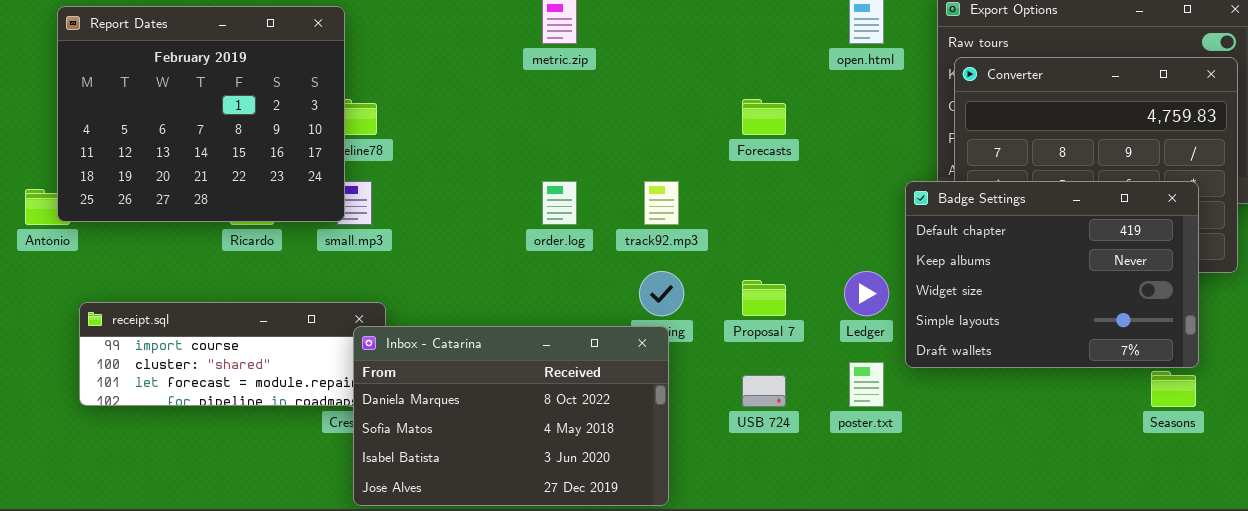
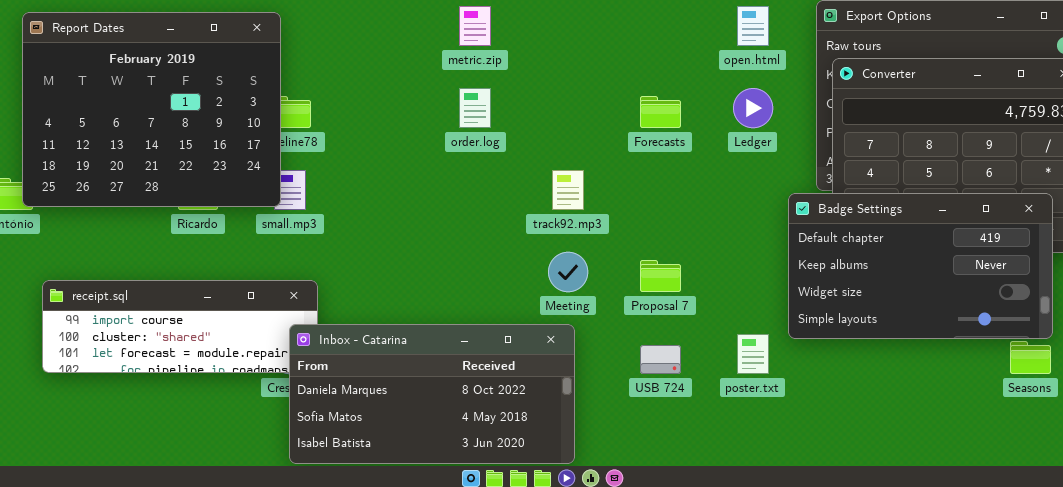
order.log: [542,181,577,225] -> [459,88,491,128], moved
Badge Settings: [905,181,1199,368] -> [788,193,1053,339], resized
Ledger: [844,271,889,316] -> [733,88,773,128], moved
Inbox - Catarina: [353,326,669,506] -> [289,324,575,464], resized

